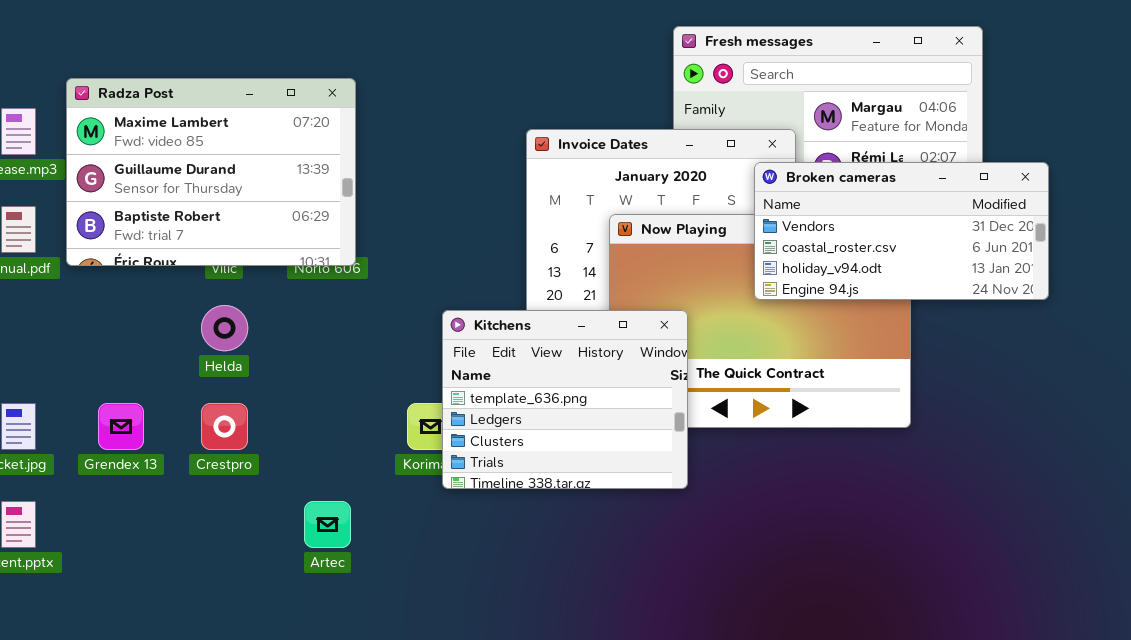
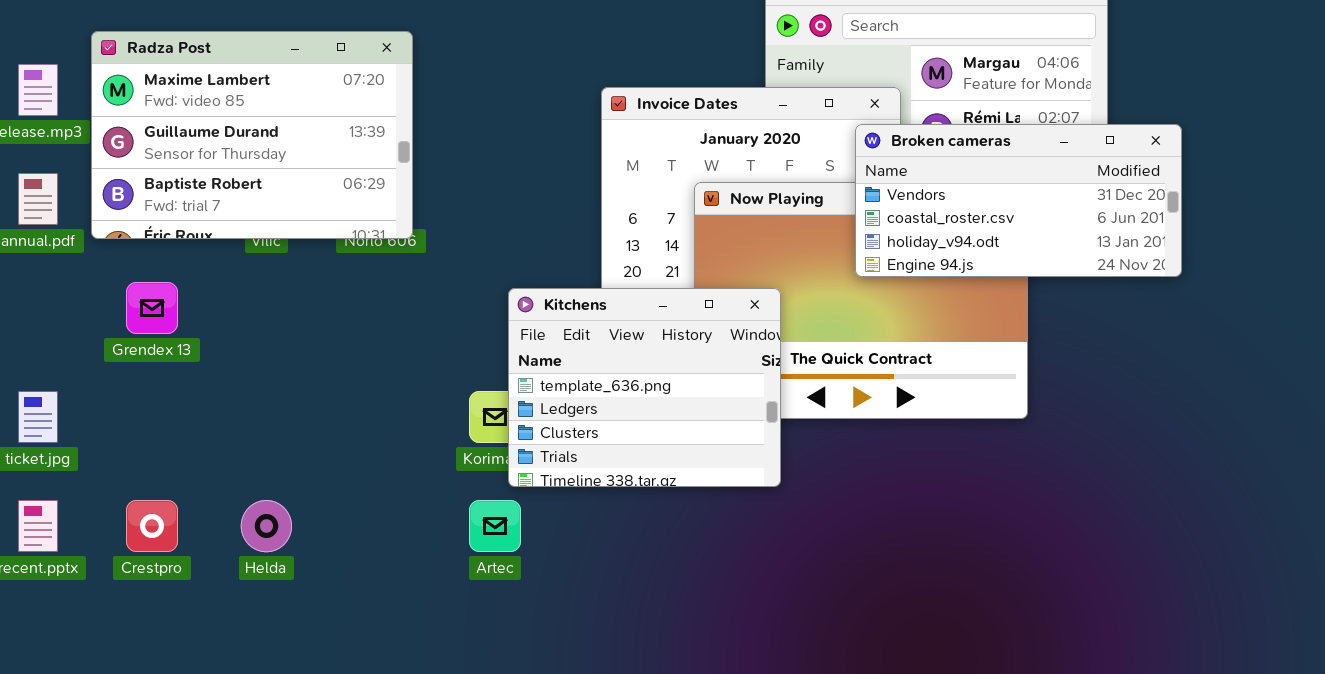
Helda: [201,305,248,351] -> [241,500,292,552], moved
Grendex 13: [98,403,144,450] -> [126,282,178,334], moved
Crestpro: [201,403,248,450] -> [126,500,178,552], moved
Artec: [304,501,351,548] -> [469,500,521,552], moved

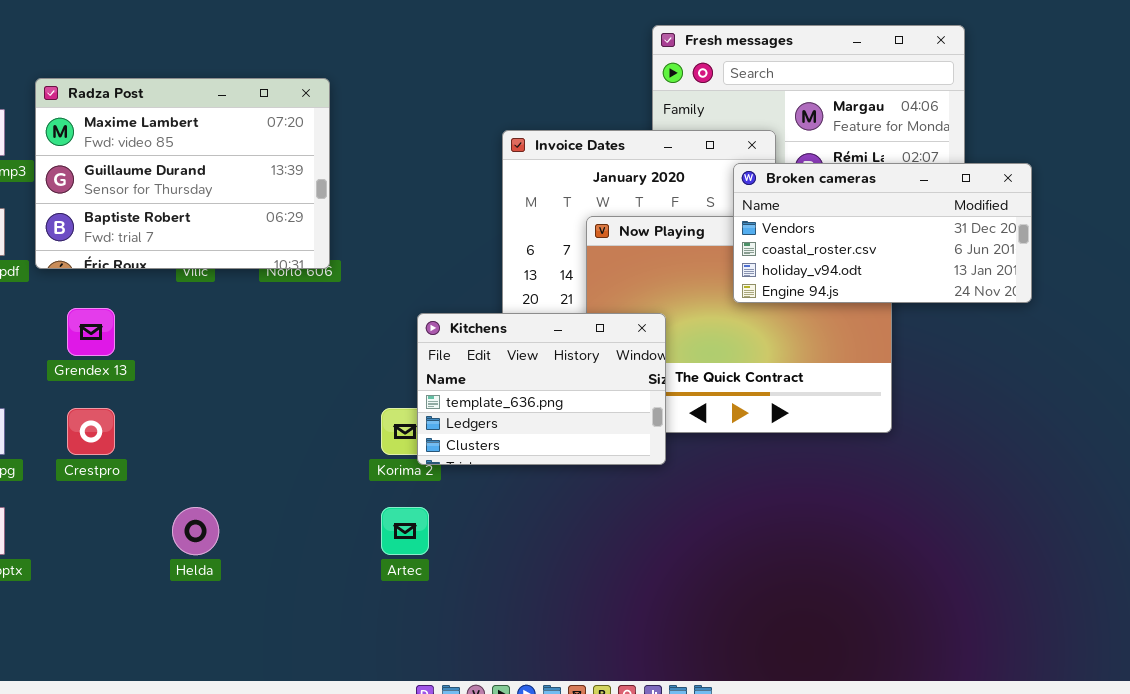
Kitchens: [508,288,781,487] -> [417,313,666,465], resized
Crestpro: [126,500,178,552] -> [67,408,115,455], moved

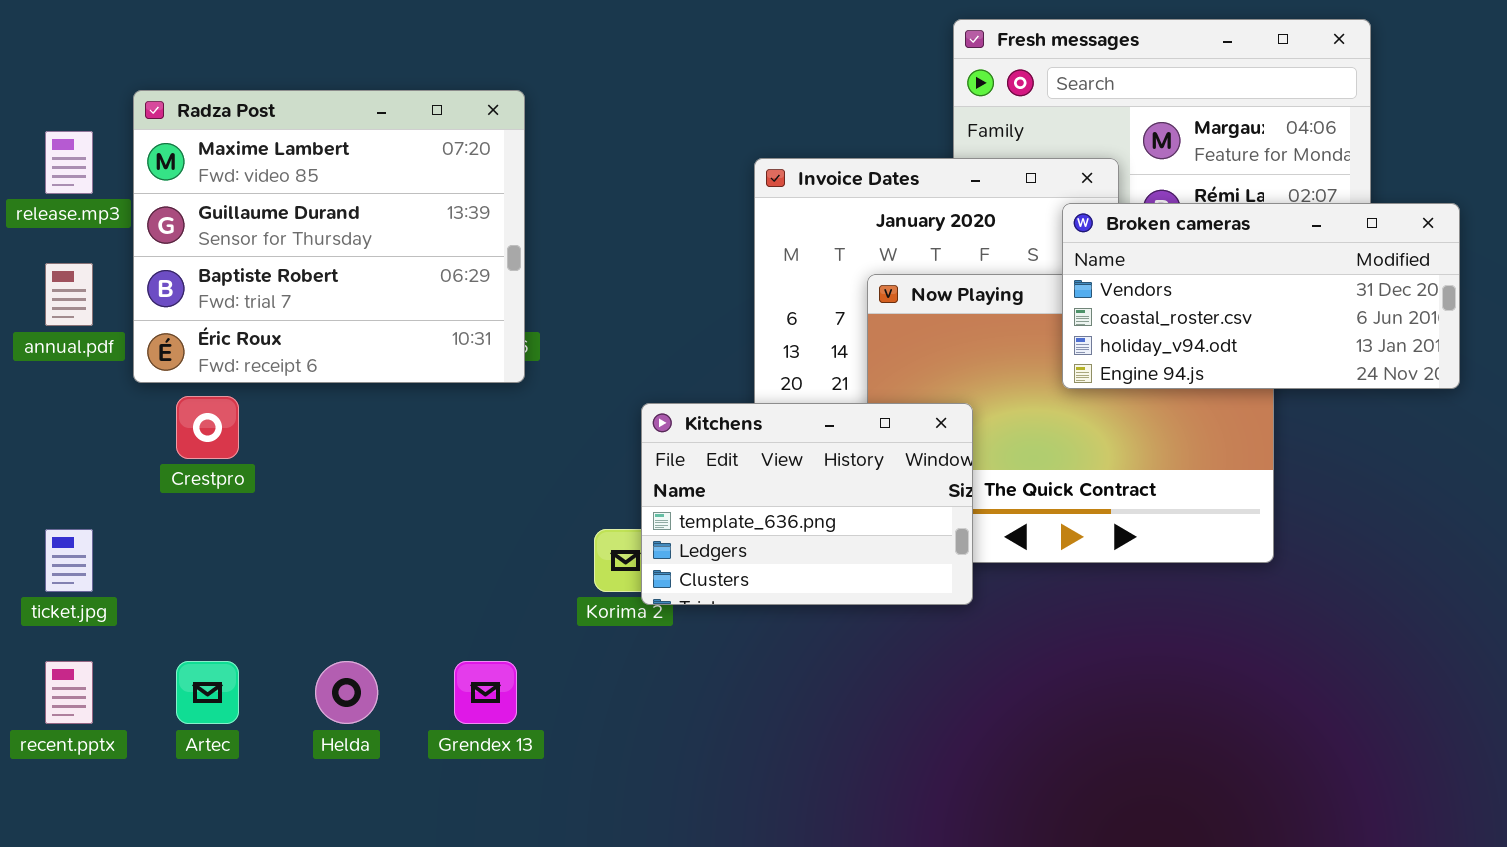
Radza Post: [35,78,330,269] -> [133,90,525,383], resized
Grendex 13: [67,308,115,356] -> [454,661,517,724], moved
Crestpro: [67,408,115,455] -> [176,396,239,459], moved
Artec: [381,507,429,555] -> [176,661,239,724], moved

